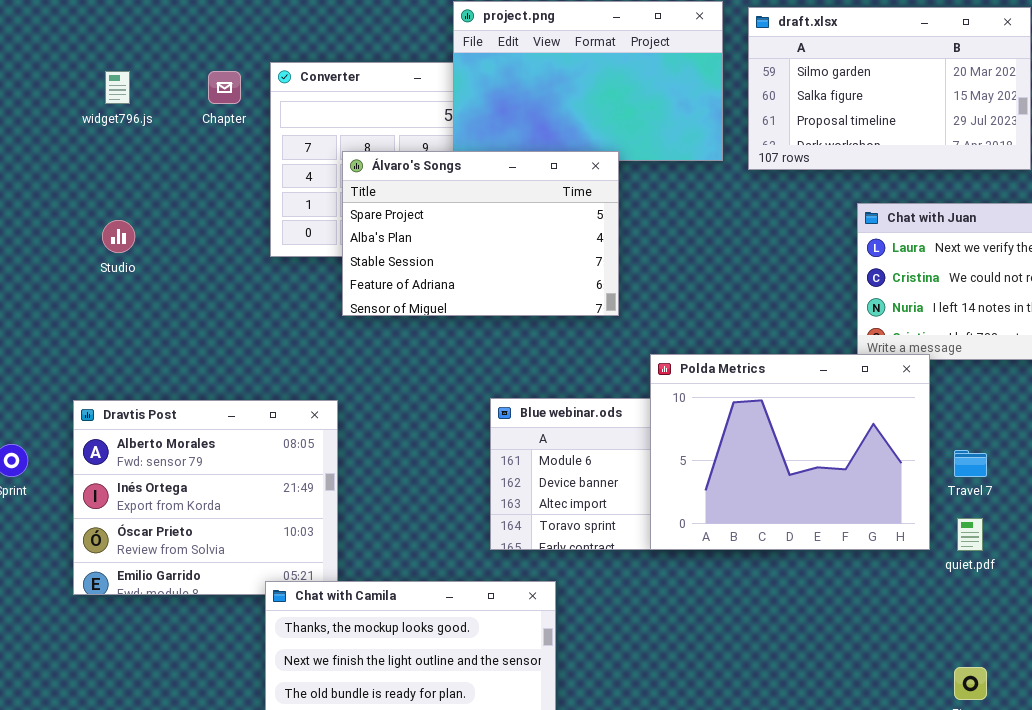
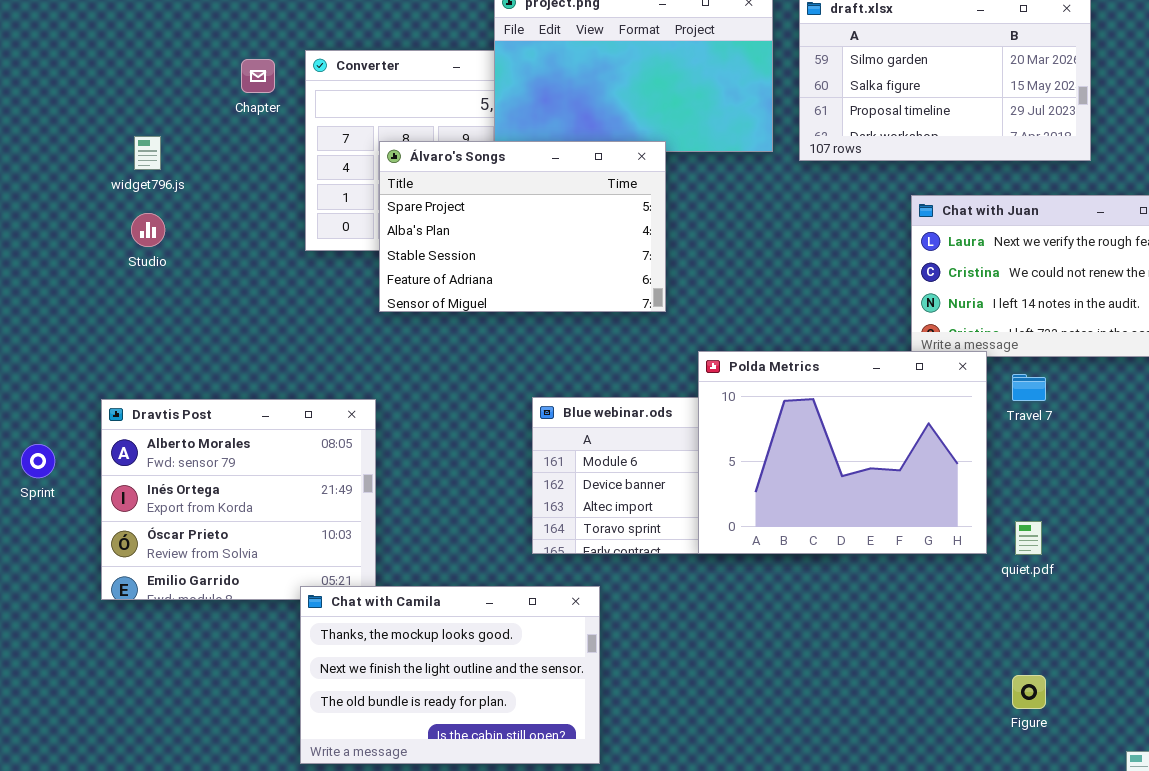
widget796.js: [105,71,130,104] -> [134,136,161,170], moved
Travel 7: [954,450,987,477] -> [1012,374,1046,401], moved

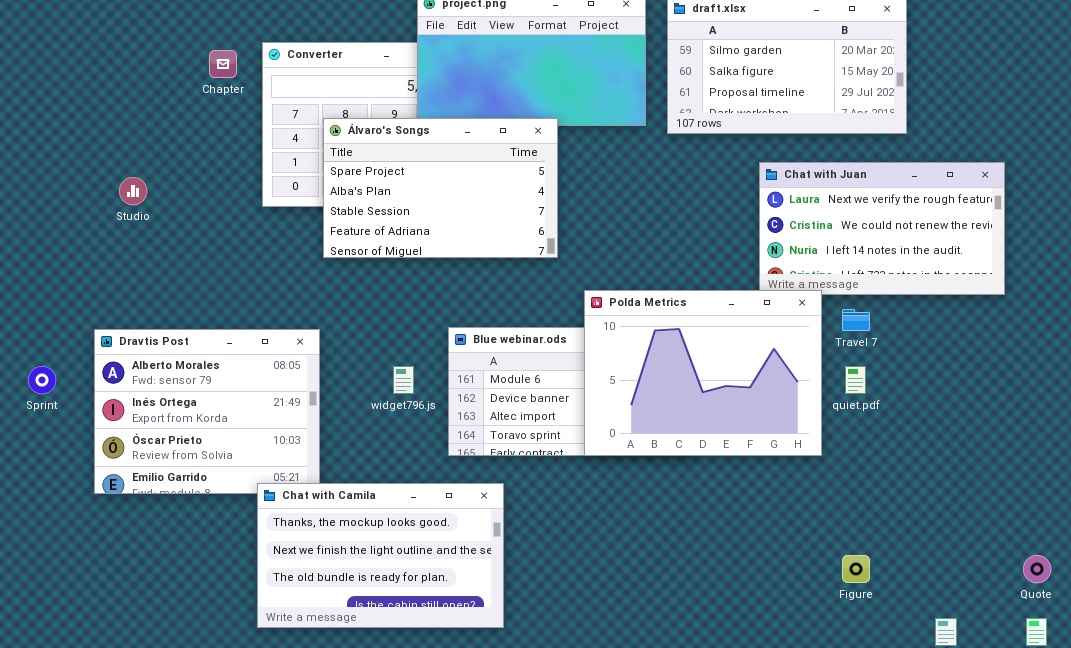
widget796.js: [134,136,161,170] -> [393,366,414,394], moved
quiet.pdf: [1015,521,1042,555] -> [845,366,866,394], moved

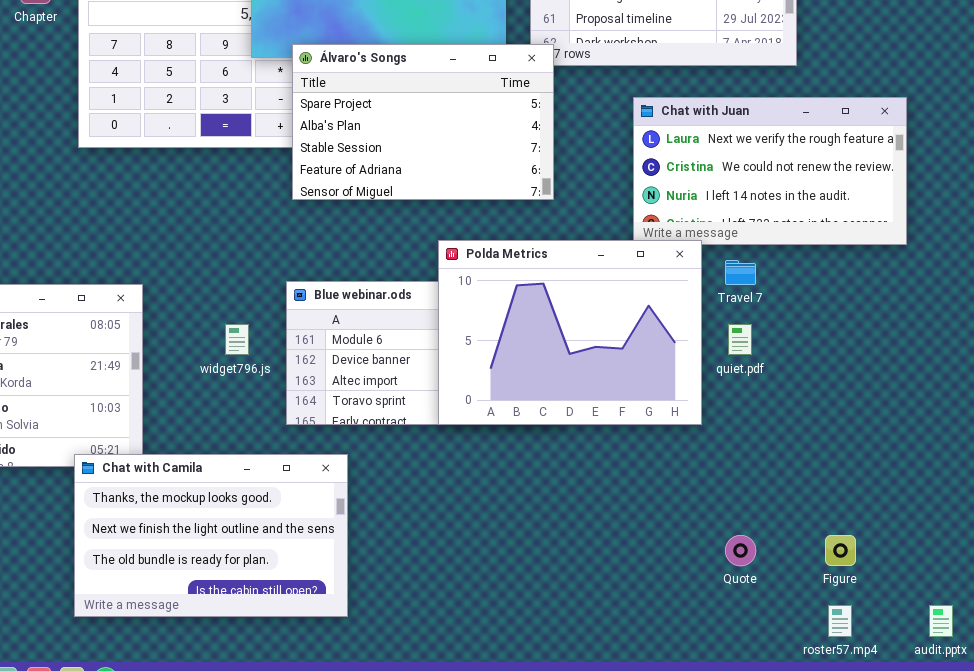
Álvaro's Songs: [323,118,558,258] -> [292,44,554,200], moved
Figure: [842,555,870,583] -> [825,535,856,566], moved
Quote: [1023,555,1051,583] -> [725,535,756,566], moved

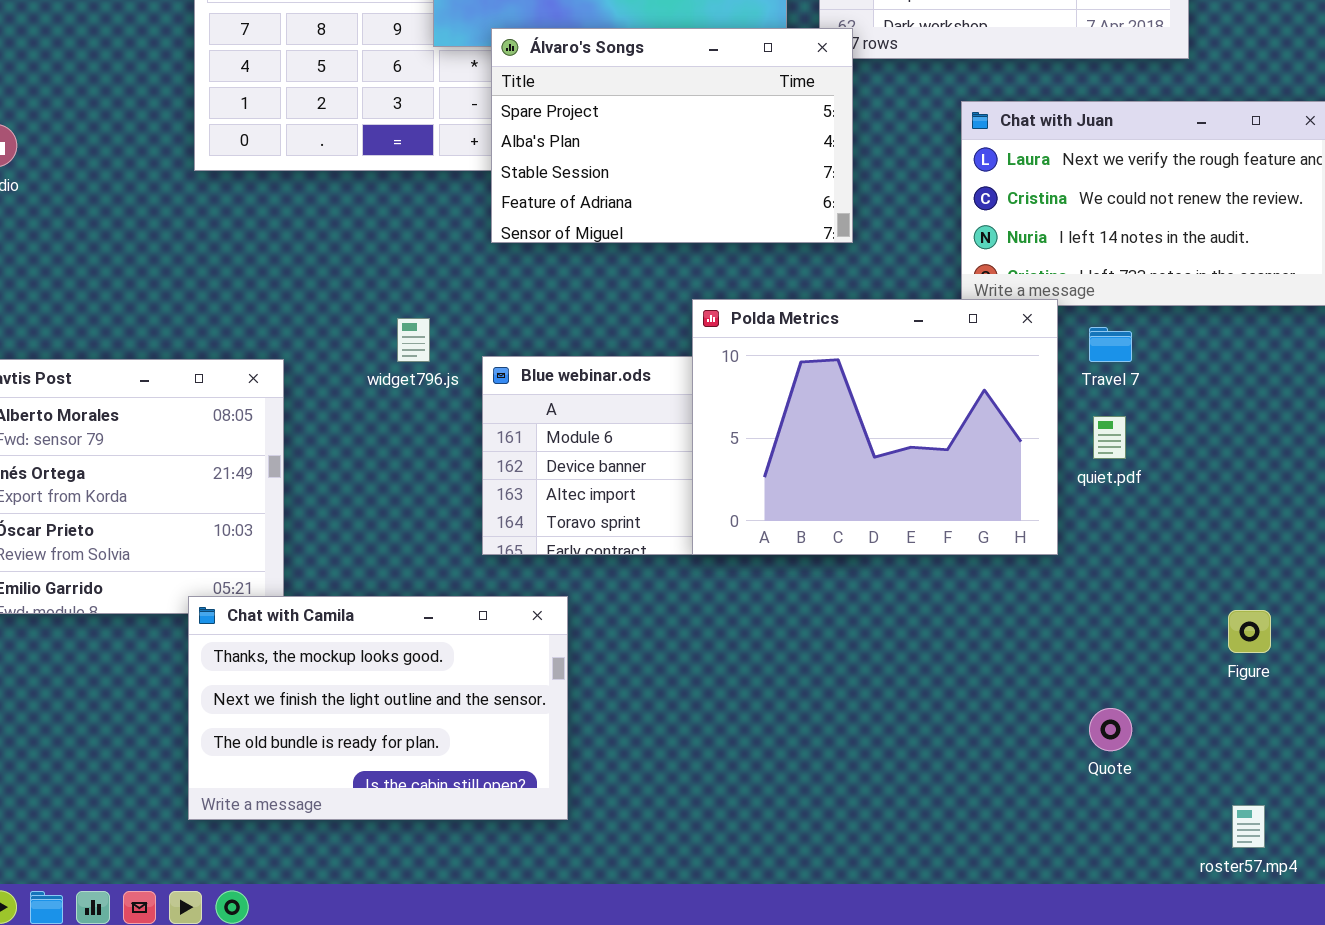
widget796.js: [225,324,249,355] -> [397,318,430,362], moved
Figure: [825,535,856,566] -> [1228,610,1271,653], moved

